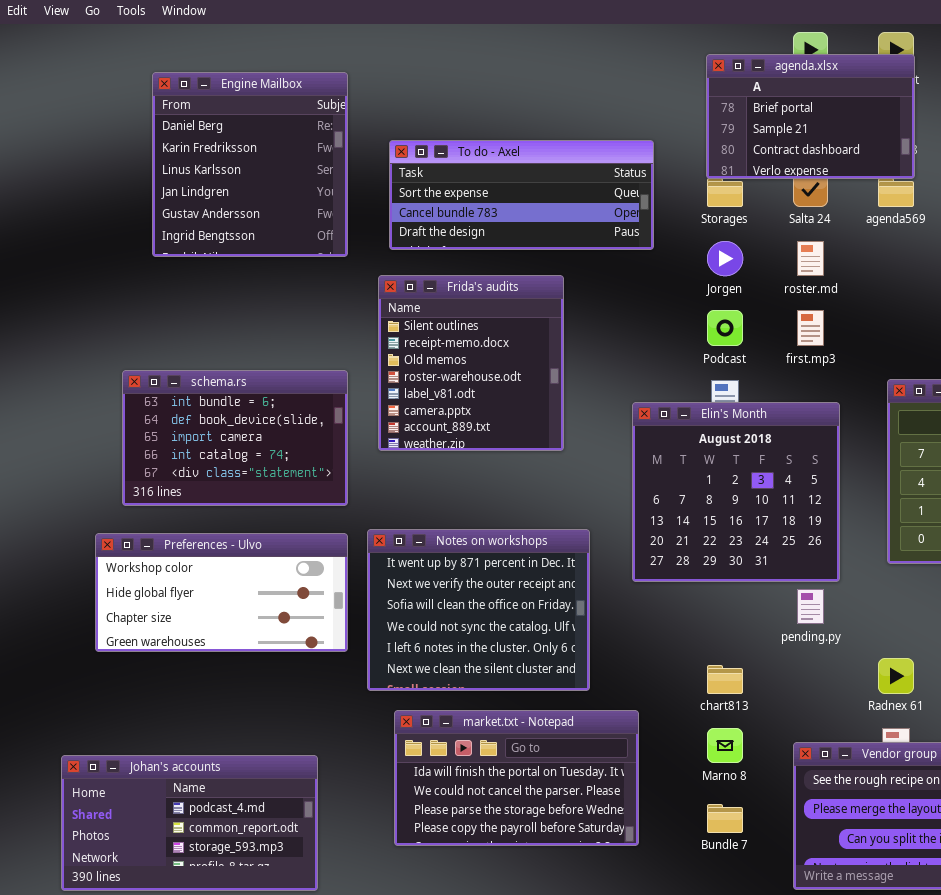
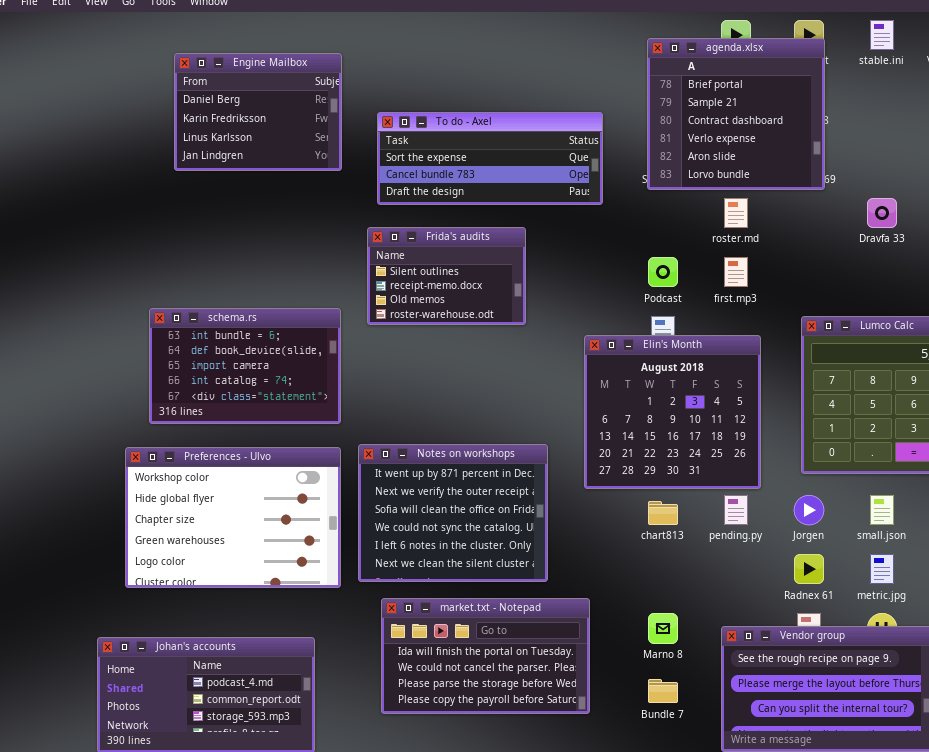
agenda.xlsx: [706,54,915,179] -> [647,38,825,190], resized
Engine Mailbox: [152,72,348,257] -> [174,53,342,171], resized
Jorgen: [707,241,743,276] -> [794,495,824,525], moved
Frida's audits: [378,275,564,451] -> [367,227,526,325], resized
Preferences - Ulvo: [95,533,348,652] -> [125,447,341,588], resized
chart813: [707,665,743,694] -> [648,501,678,525], moved

